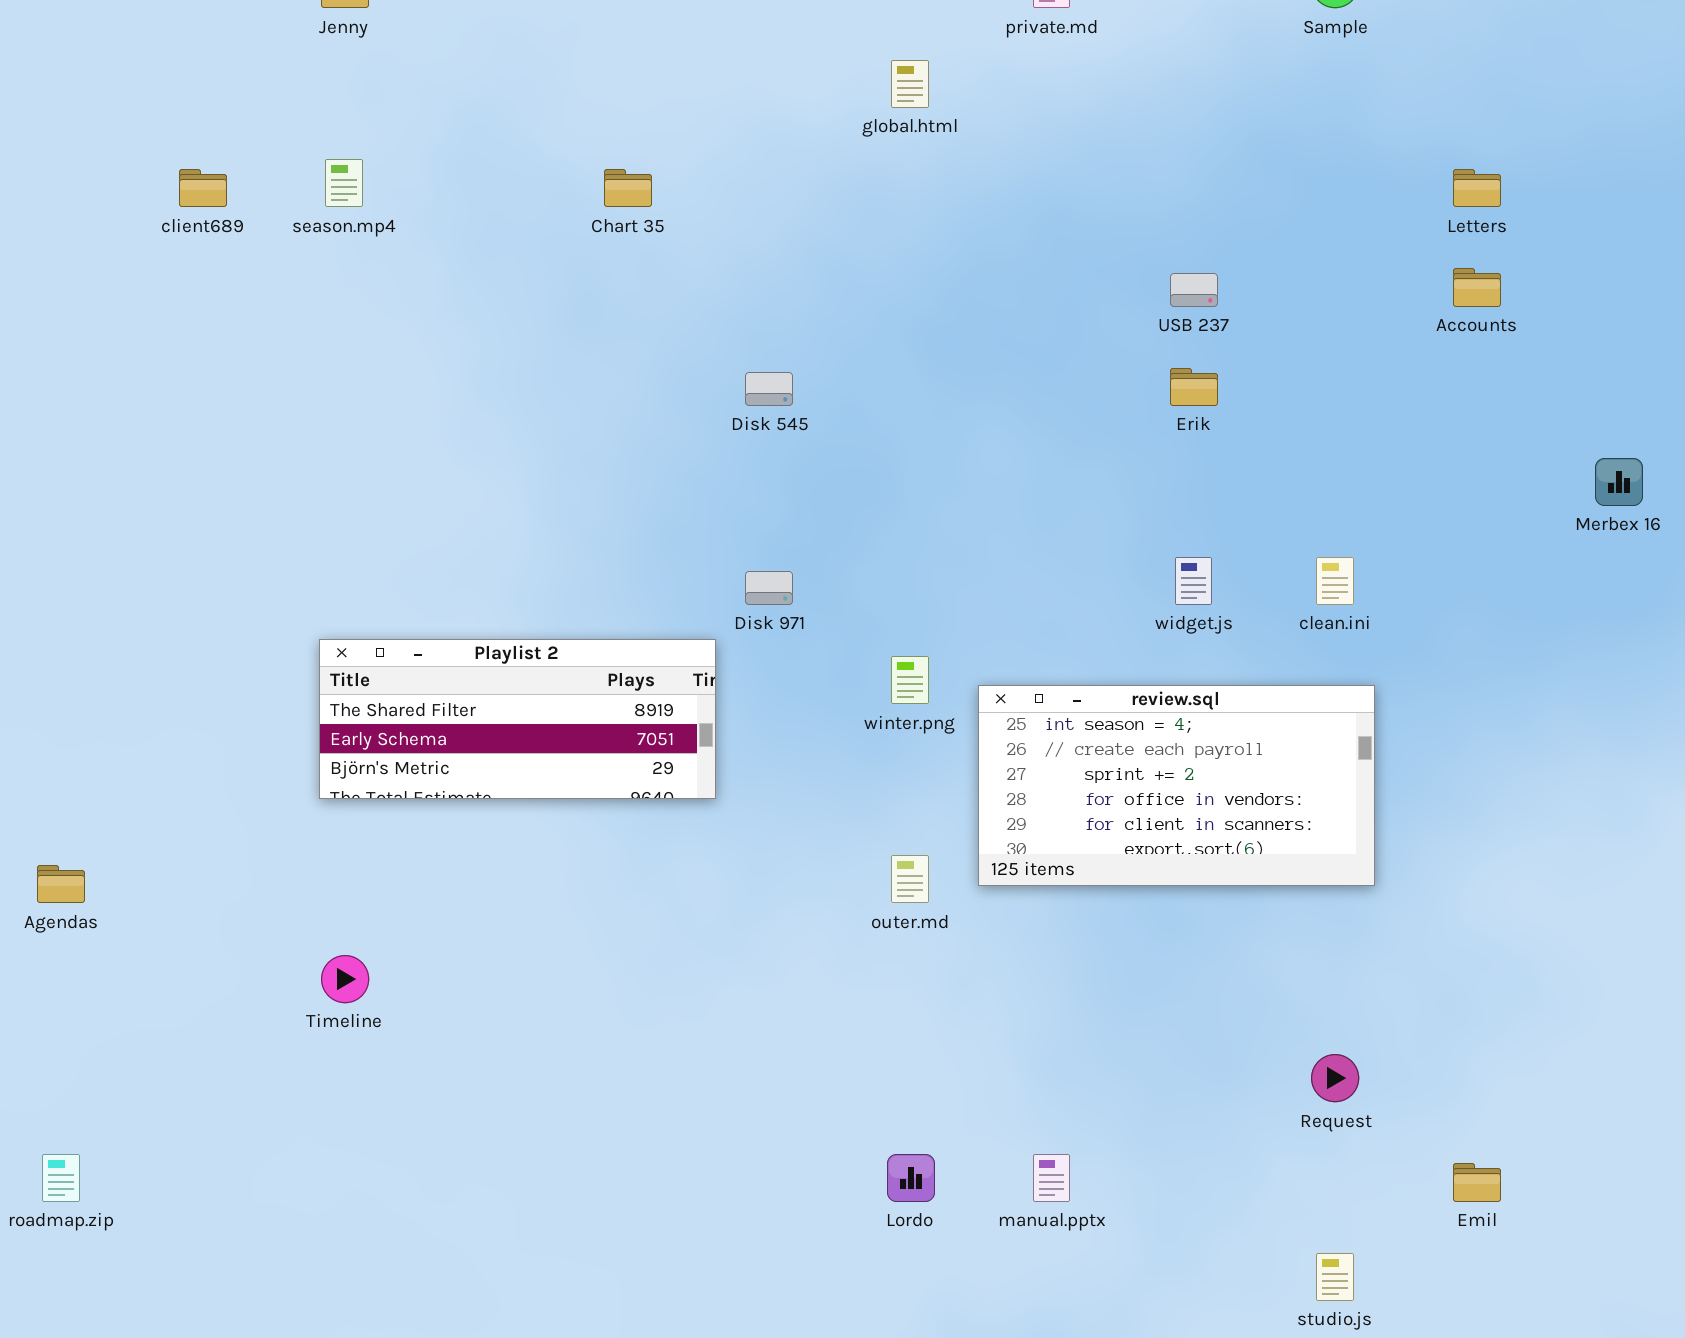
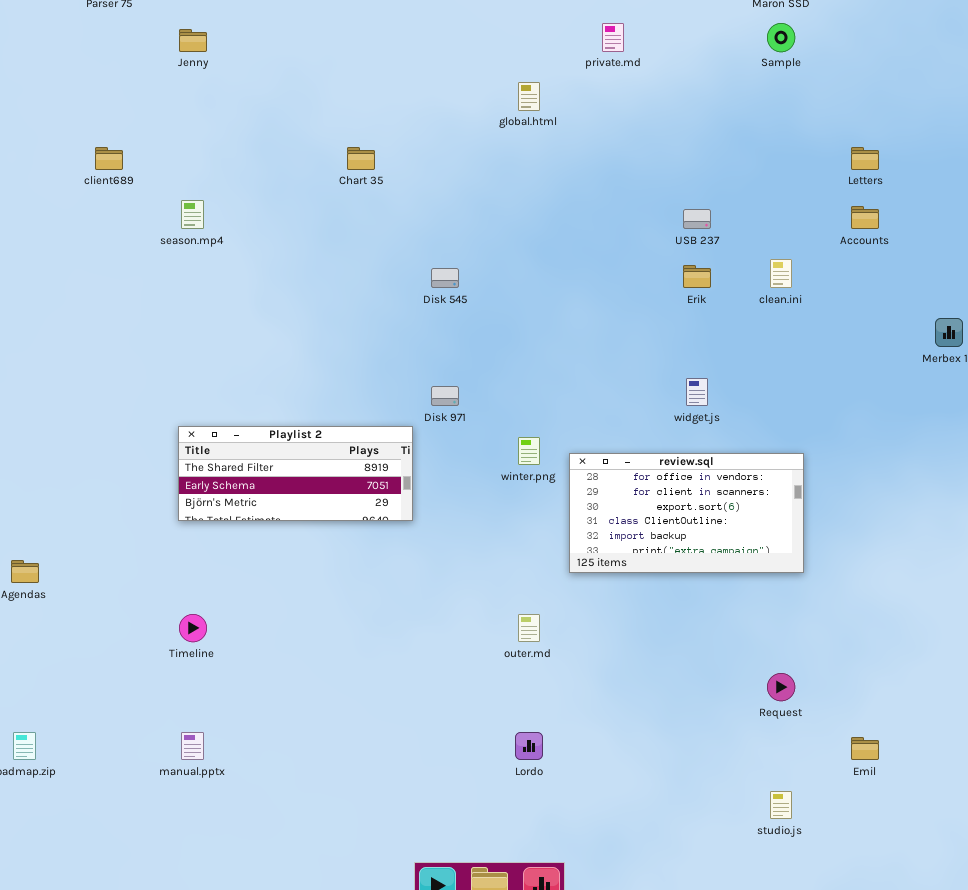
season.mp4: [325,159,363,207] -> [181,200,204,229], moved
clean.ini: [1316,557,1354,605] -> [770,259,792,288], moved
review.sql: [978,685,1375,886] -> [569,453,804,573], scrolled down 3 rows
outer.md: [891,855,929,903] -> [518,614,540,642], moved
manual.pptx: [1033,1154,1070,1202] -> [181,732,204,760], moved

